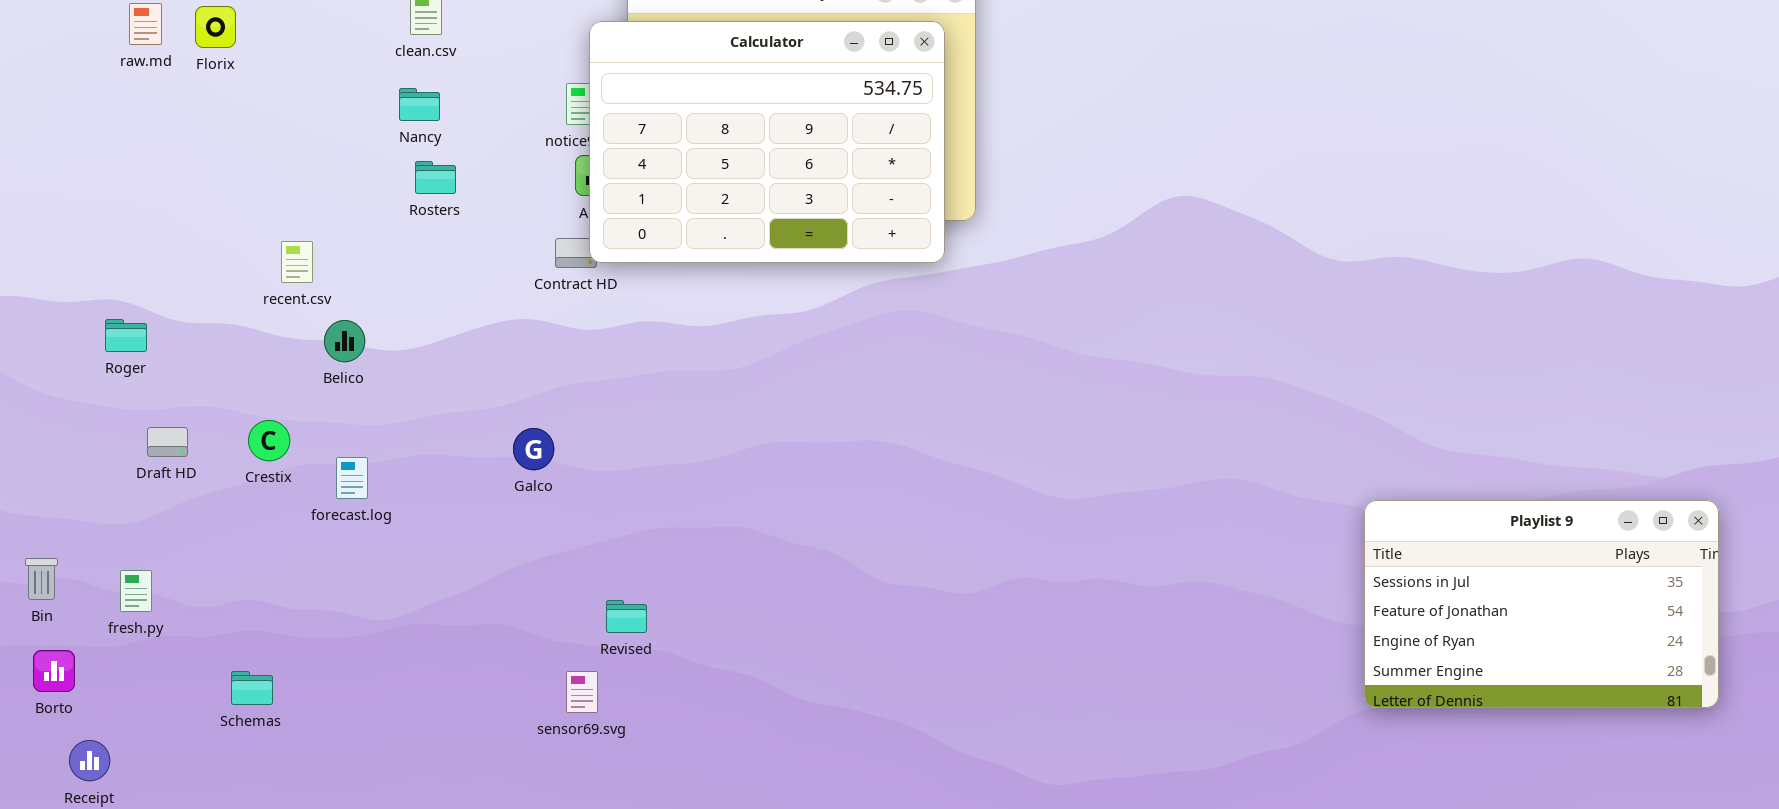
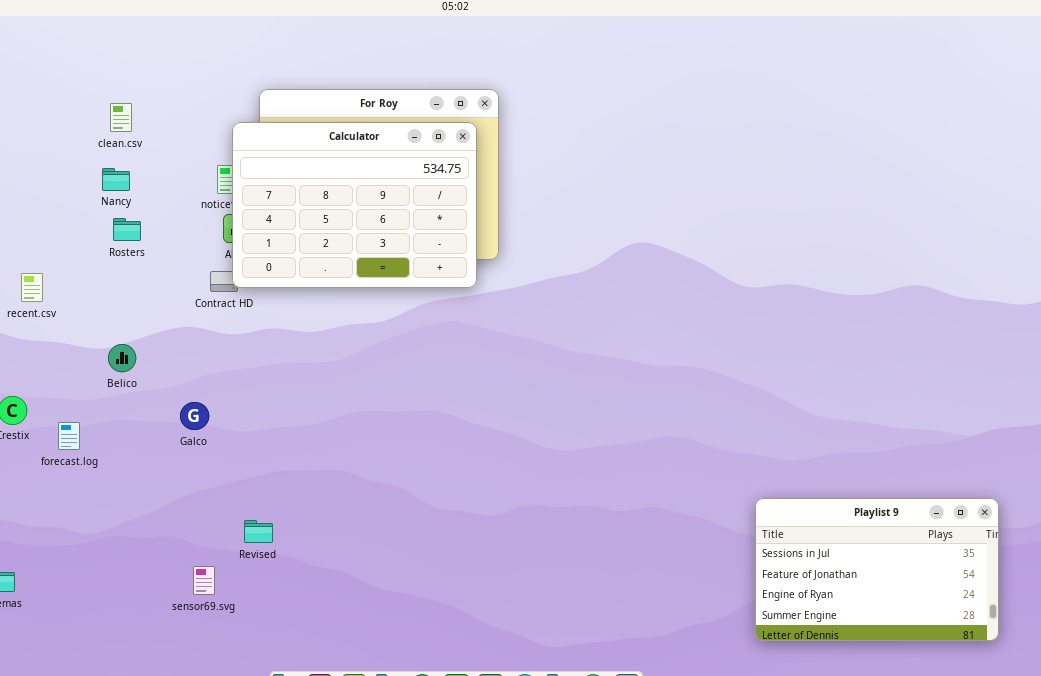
Belico: [324,320,365,362] -> [108,344,136,372], moved
Playlist 9: [1364,500,1719,708] -> [755,498,999,641], moved
sensor69.svg: [566,671,598,713] -> [193,566,215,595], moved

